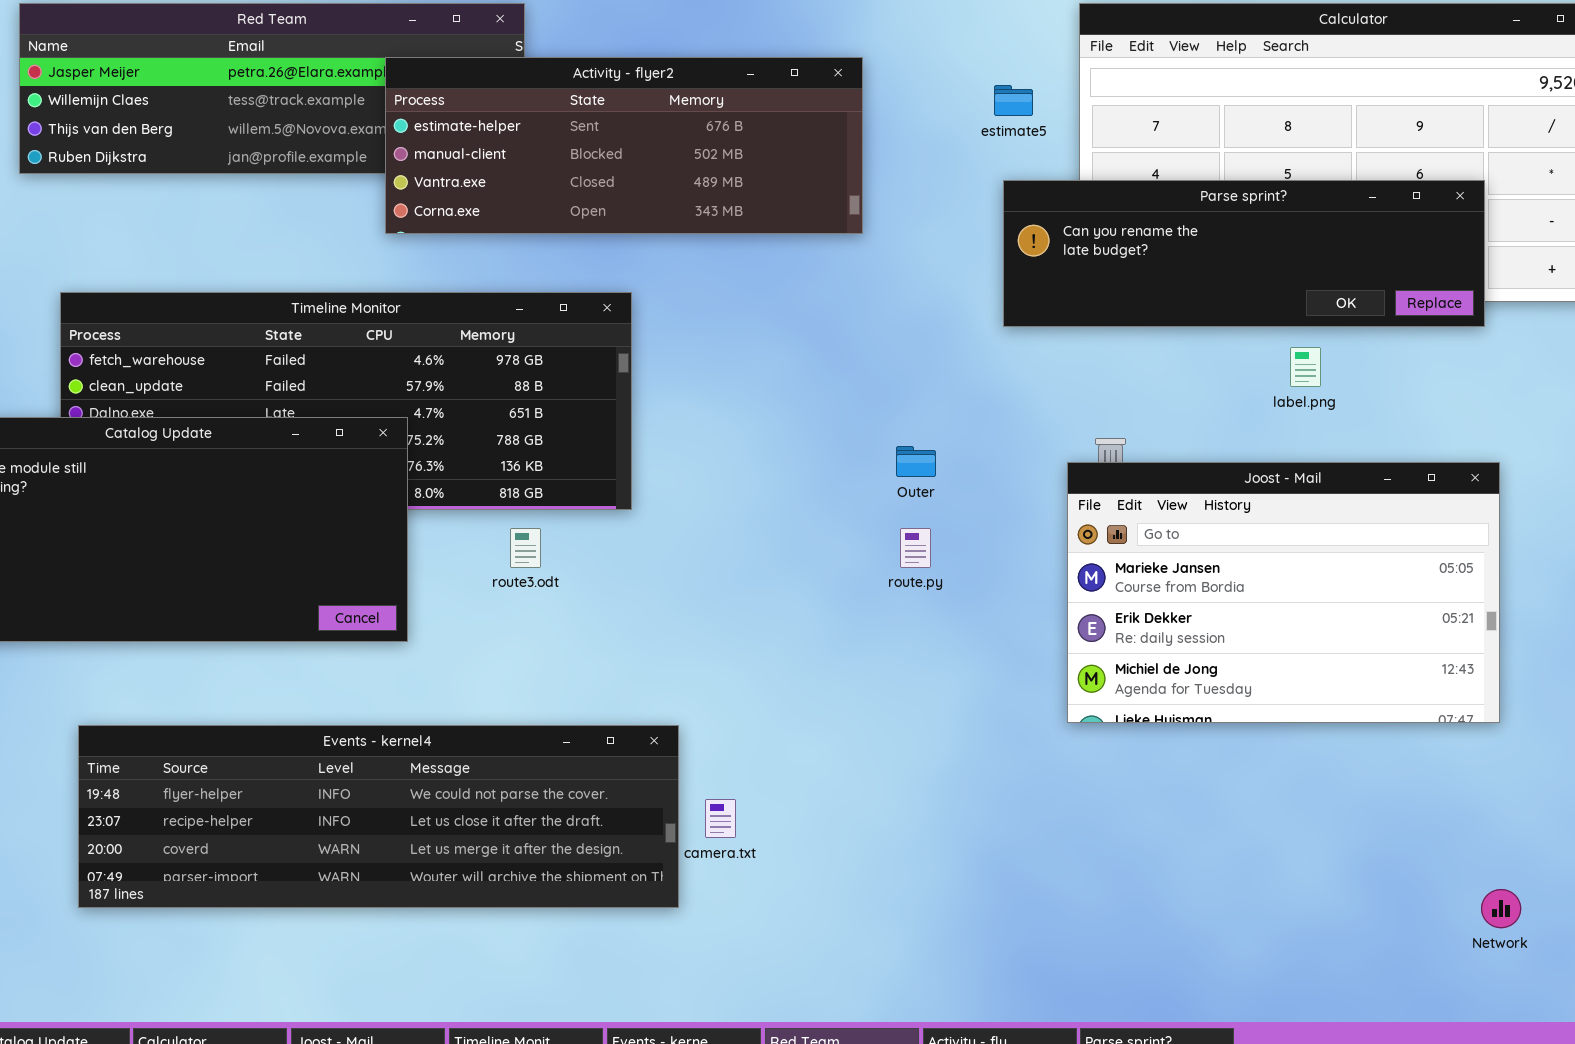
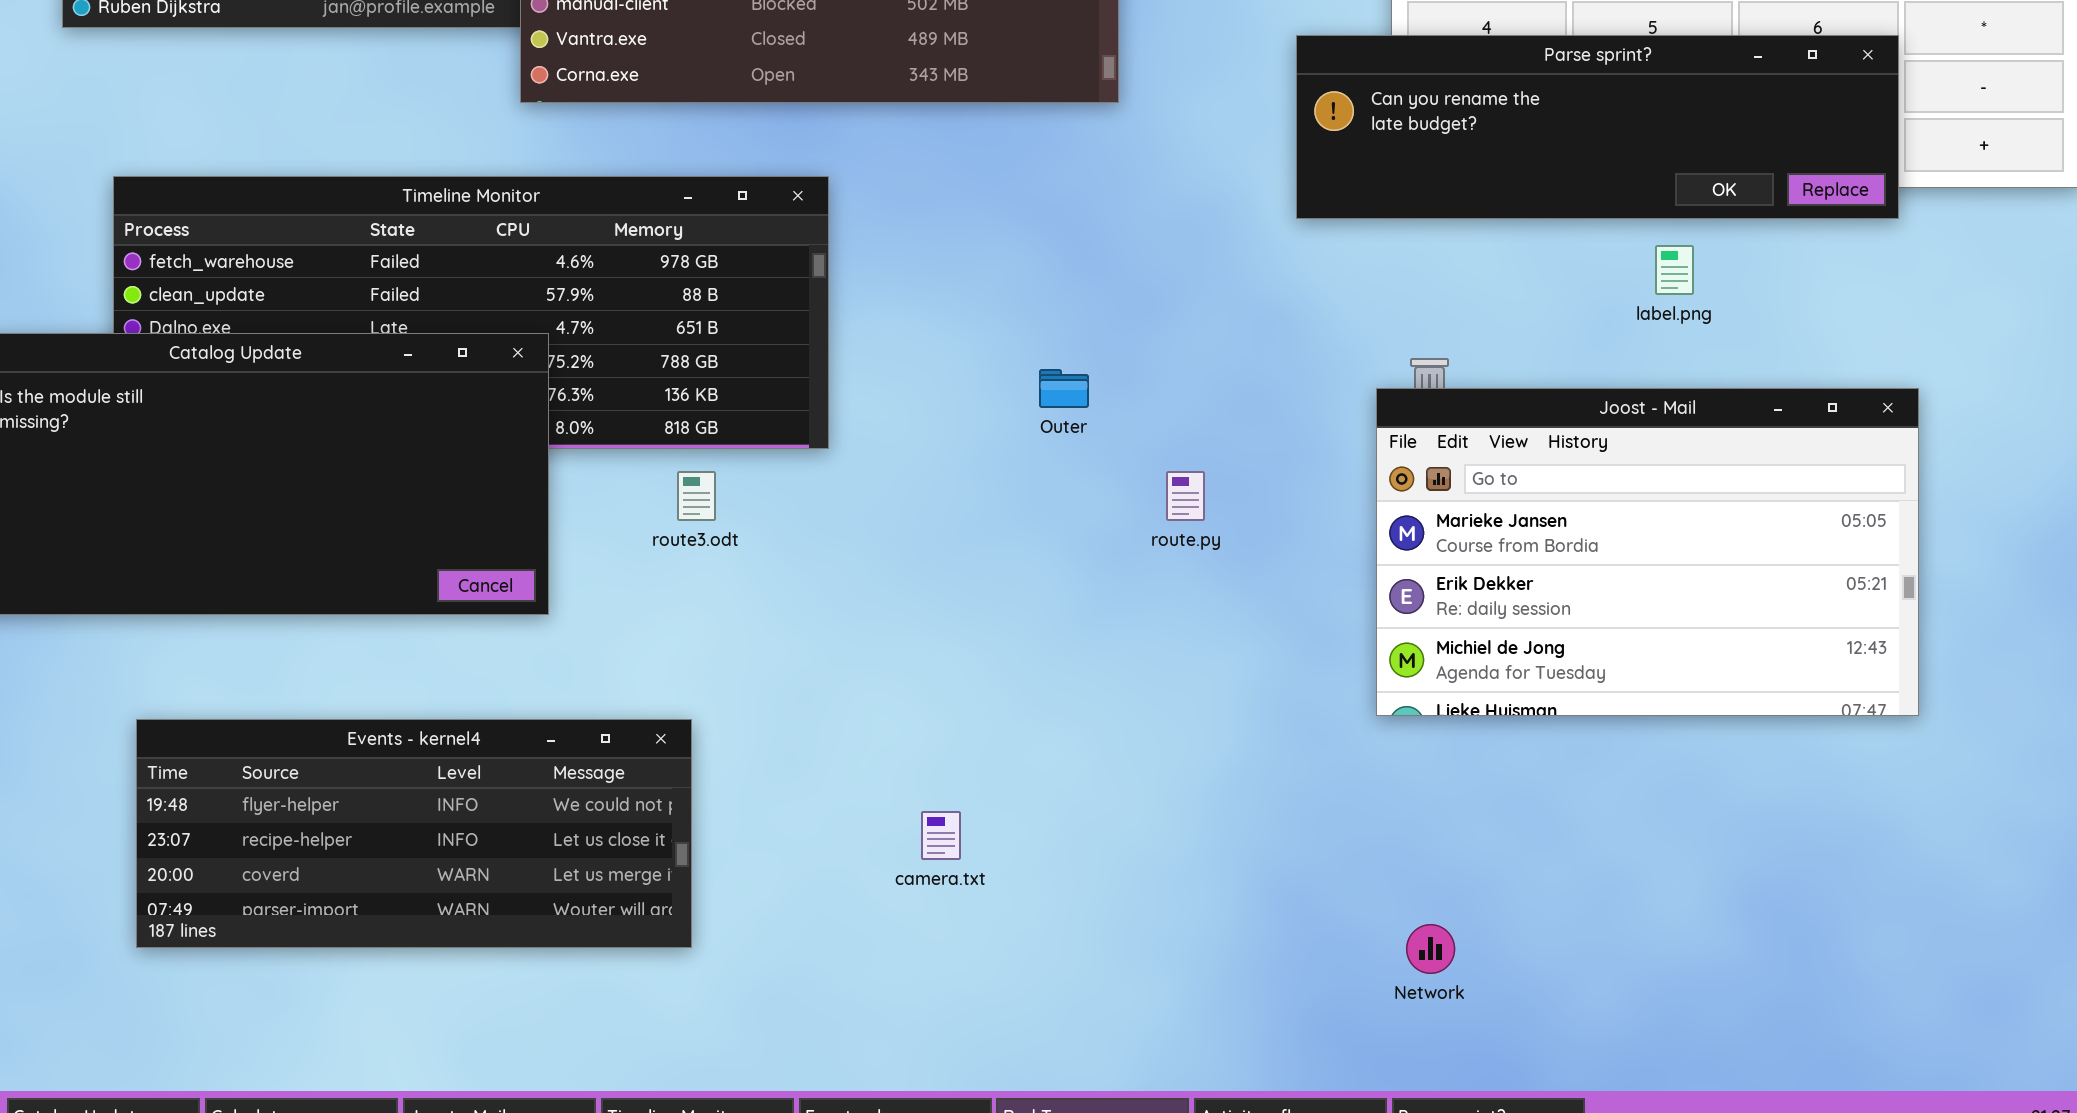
Outer: [896,446,936,477] -> [1039,369,1089,408], moved
Events - kernel4: [78,725,679,908] -> [136,719,692,948], resized
Network: [1481,889,1521,928] -> [1406,924,1455,974], moved

